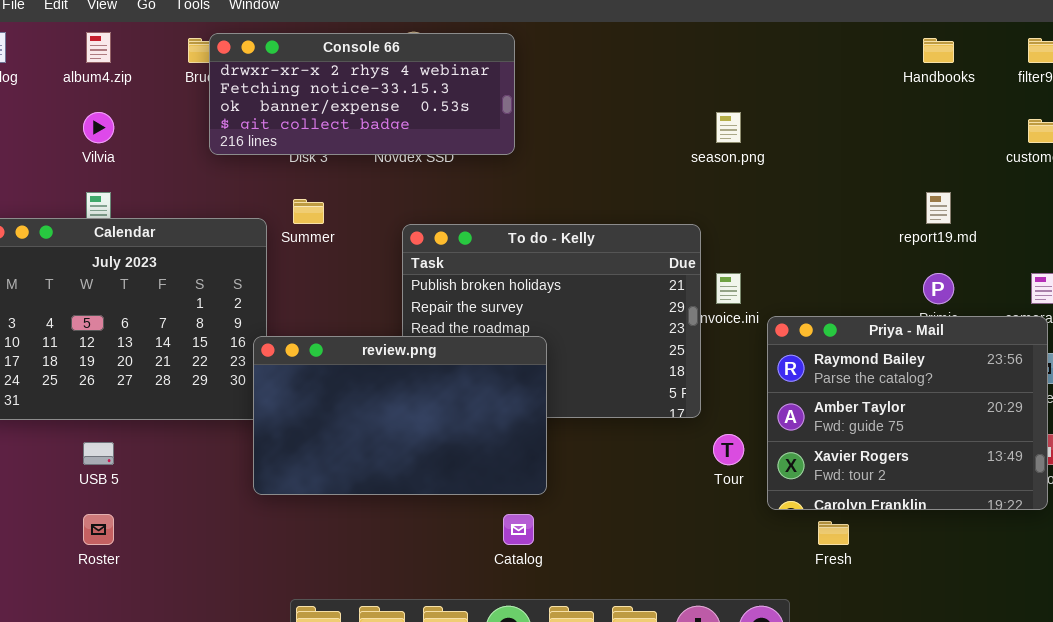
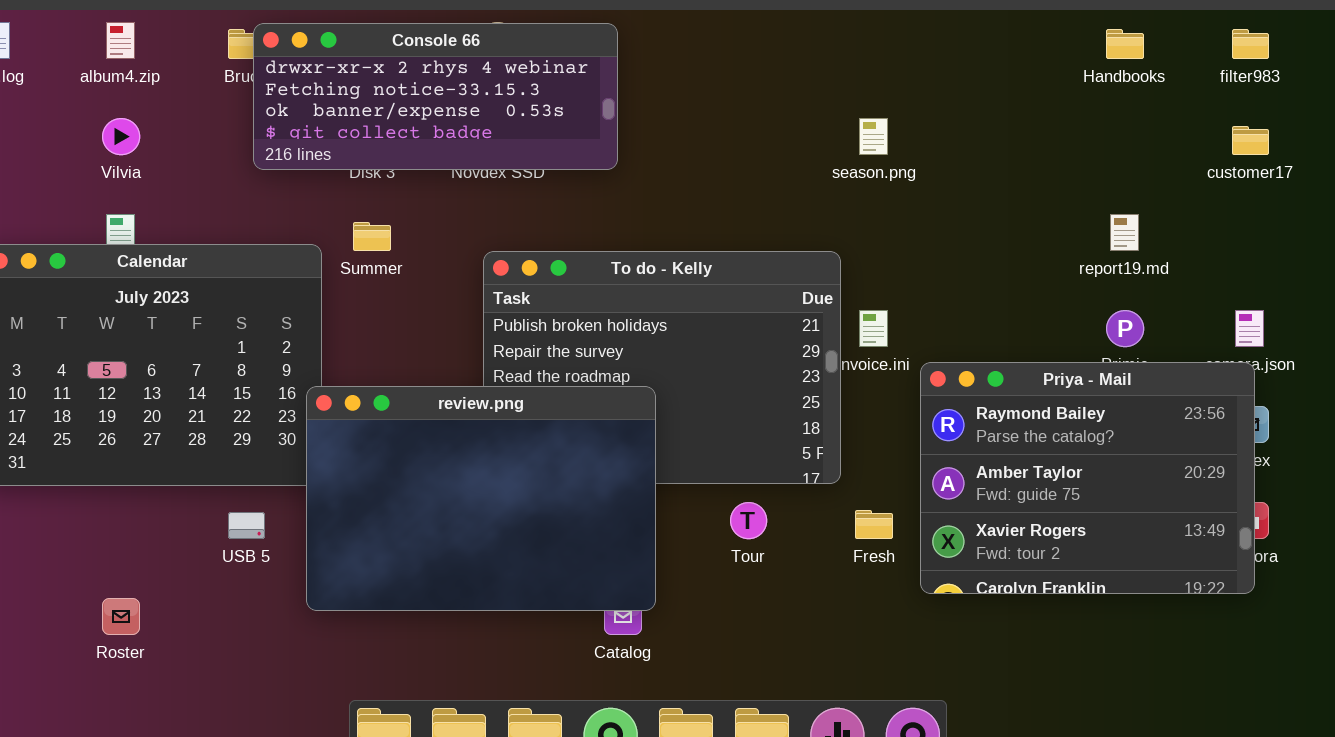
review.png: [253,336,547,495] -> [306,386,656,611], resized
Tour: [713,434,744,465] -> [730,502,767,539], moved
USB 5: [83,442,114,465] -> [228,512,265,539], moved
Fresh: [818,521,849,545] -> [855,510,893,539], moved

